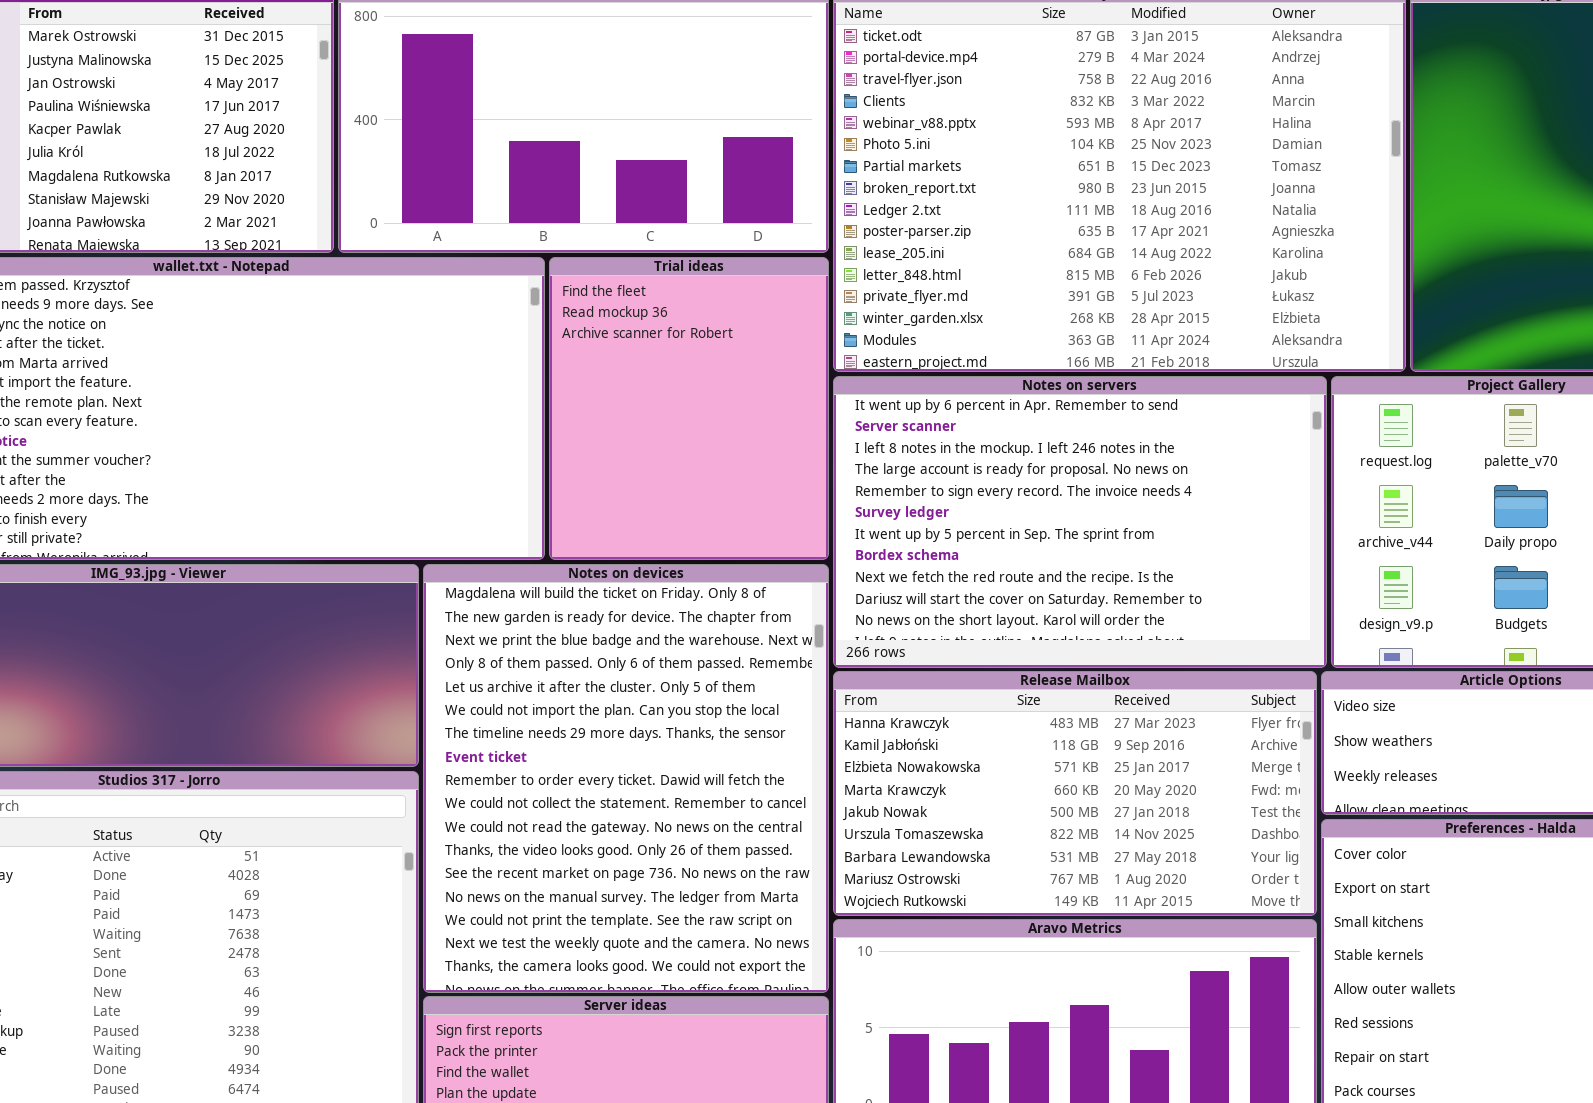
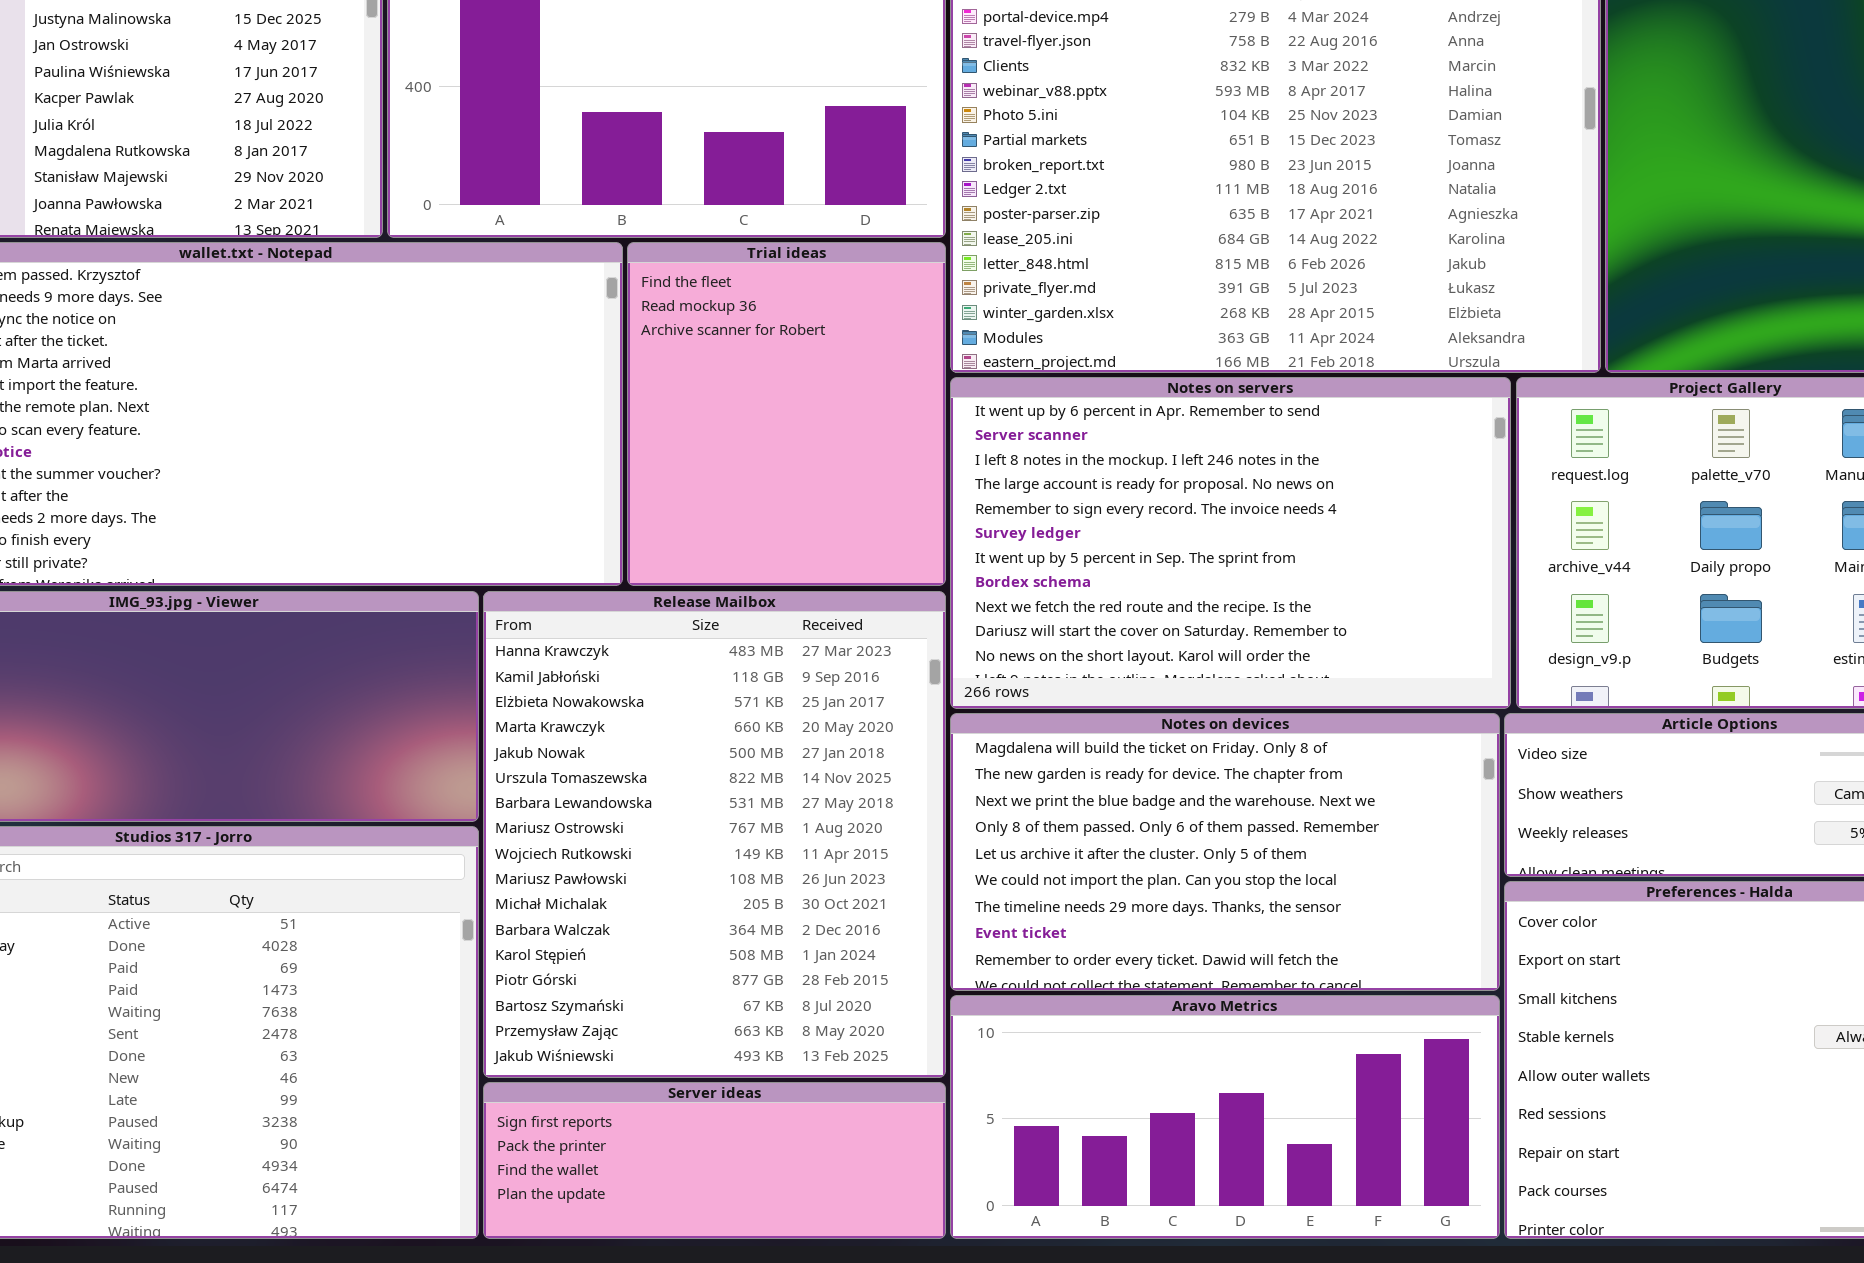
Notes on devices: [423,564,829,993] -> [950,713,1500,991], moved, resized
Release Mailbox: [833,671,1317,916] -> [483,591,946,1078], moved, resized

